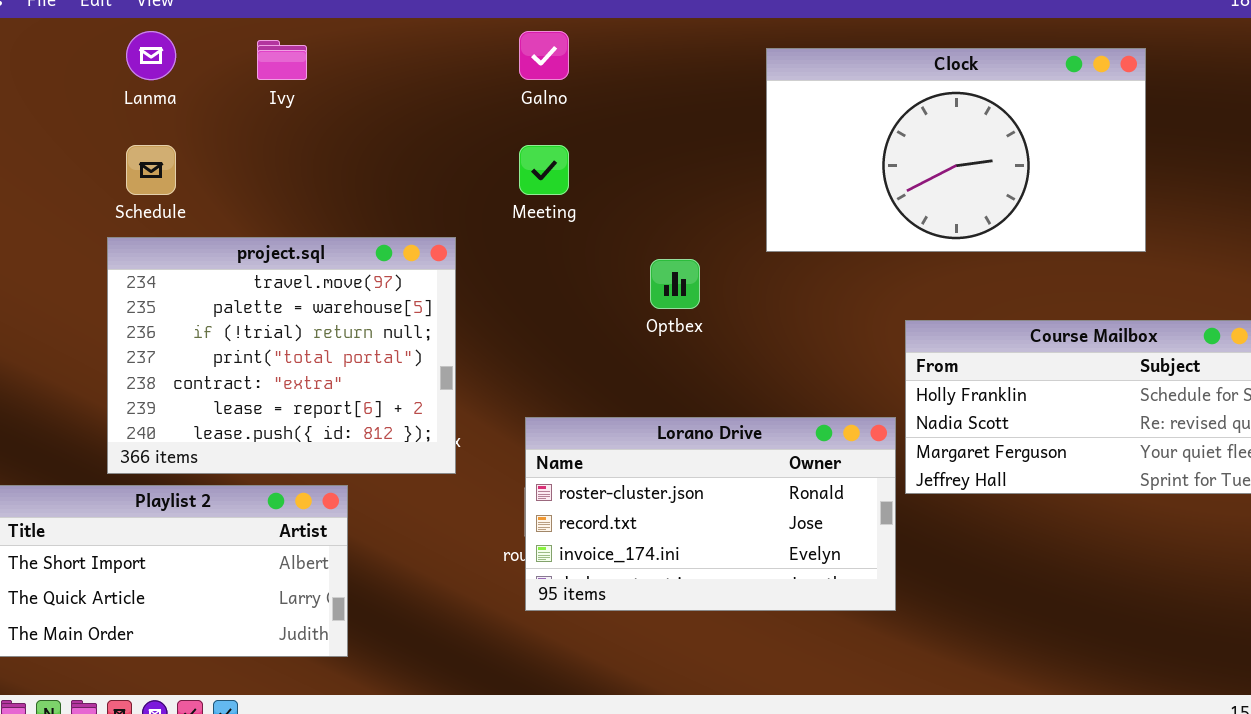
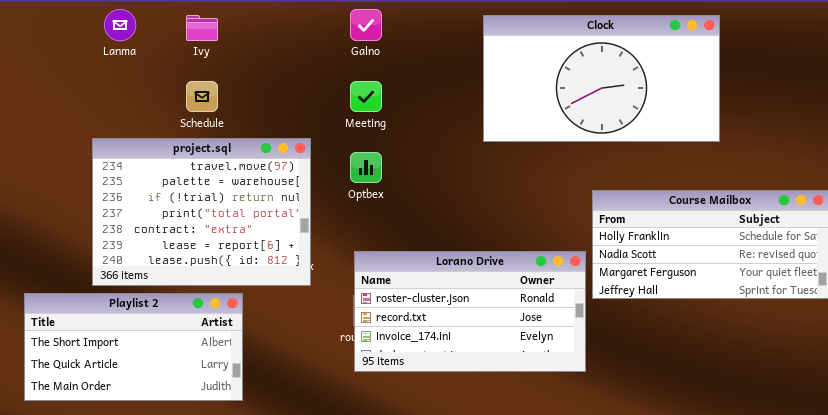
Clock: [766,48,1146,252] -> [483,15,720,142], moved
Schedule: [126,145,176,195] -> [186,81,218,112], moved
Optbex: [650,259,700,309] -> [350,152,382,183], moved

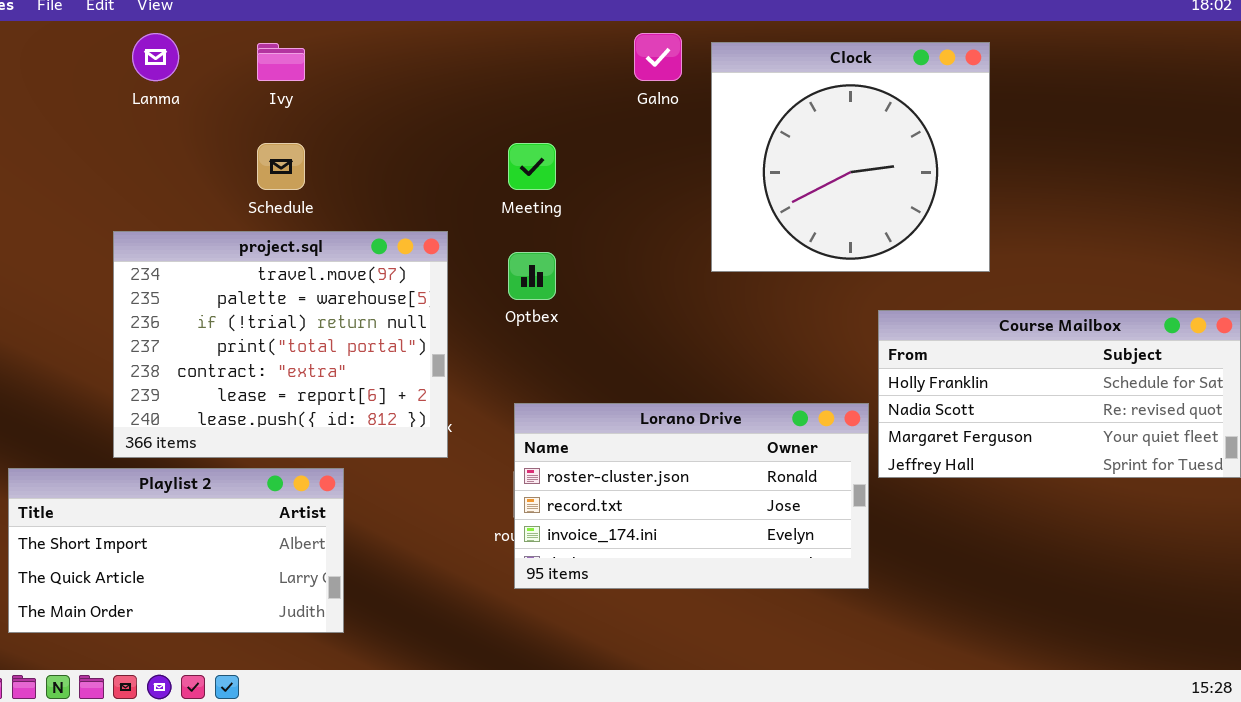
Galno: [350,9,382,41] -> [634,33,682,81], moved
Clock: [483,15,720,142] -> [711,42,990,272], resized

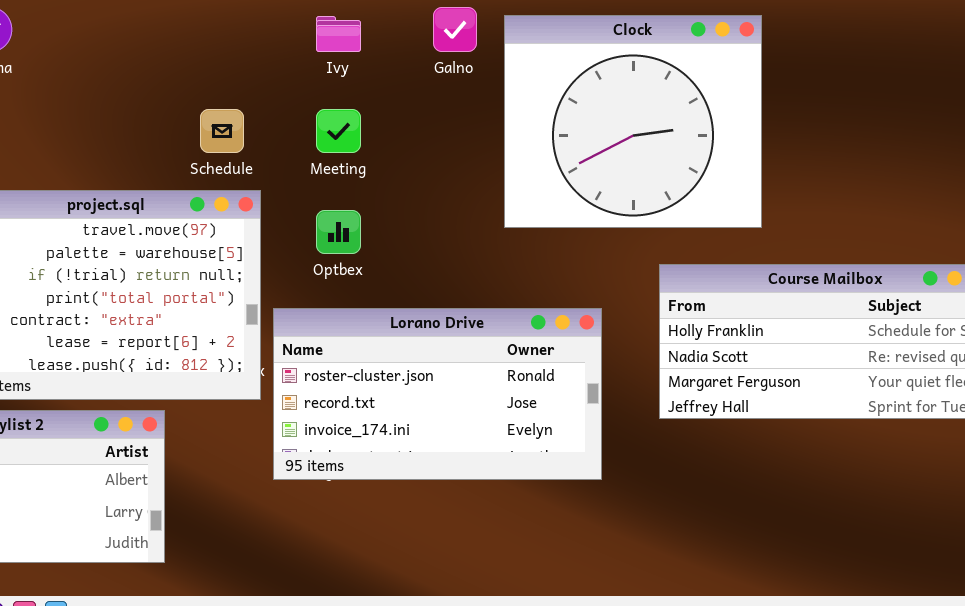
Ivy: [257,43,305,81] -> [316,16,361,52], moved
Schedule: [257,143,305,190] -> [200,109,244,153], moved
Lorano Drive: [514,403,869,589] -> [273,308,602,480], moved

